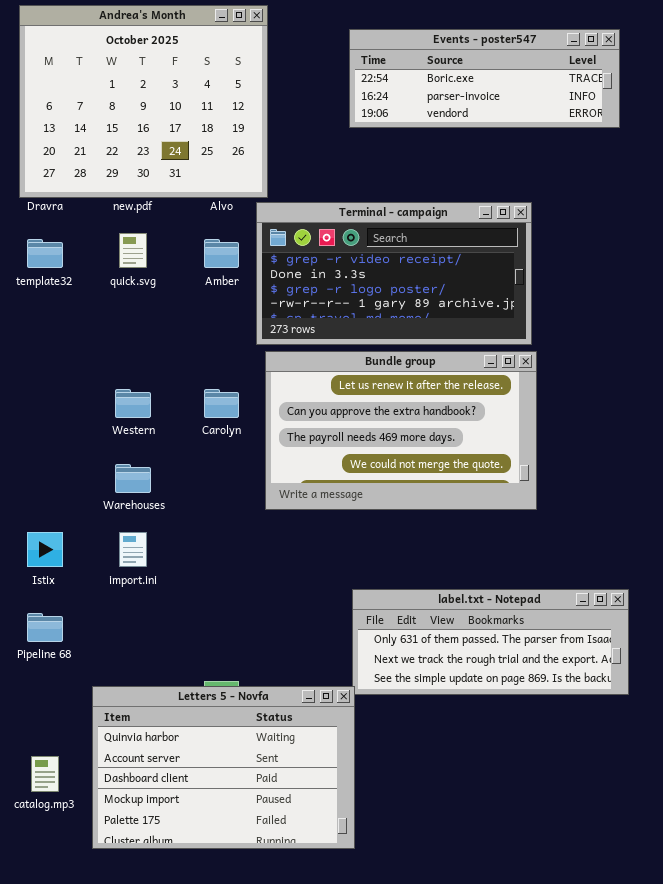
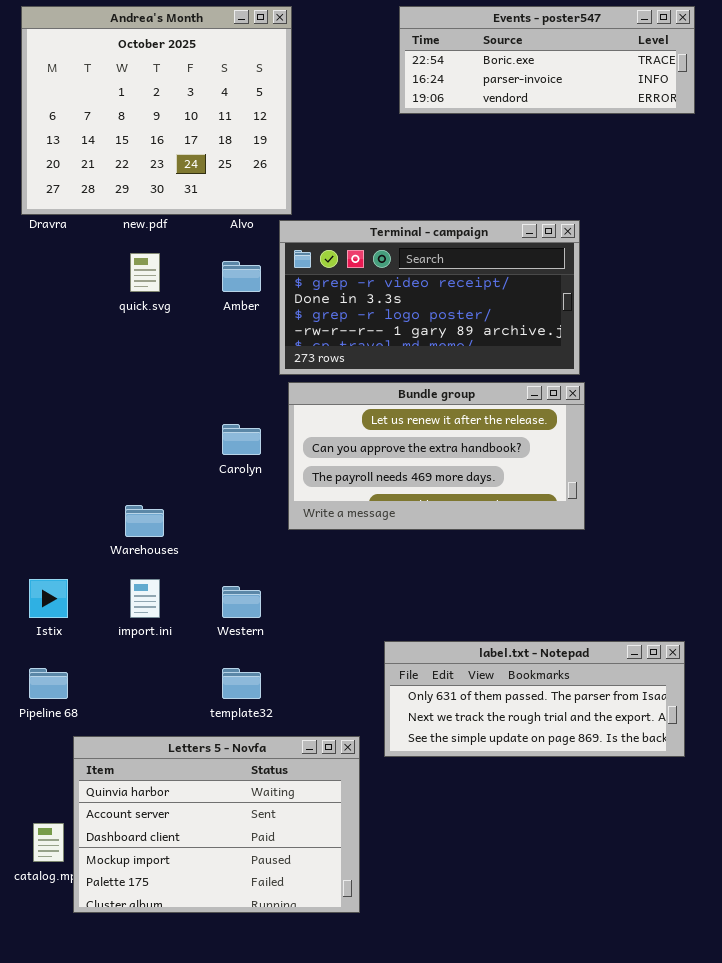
Events - poster547: [349,29,620,128] -> [399,6,695,114], moved
template32: [27,239,63,268] -> [222,668,261,699], moved
Bundle group: [265,351,537,510] -> [288,382,585,530], resized
Western: [115,389,151,418] -> [222,586,261,618], moved
Letters 5 - Novfa: [92,686,355,849] -> [73,736,360,913], moved

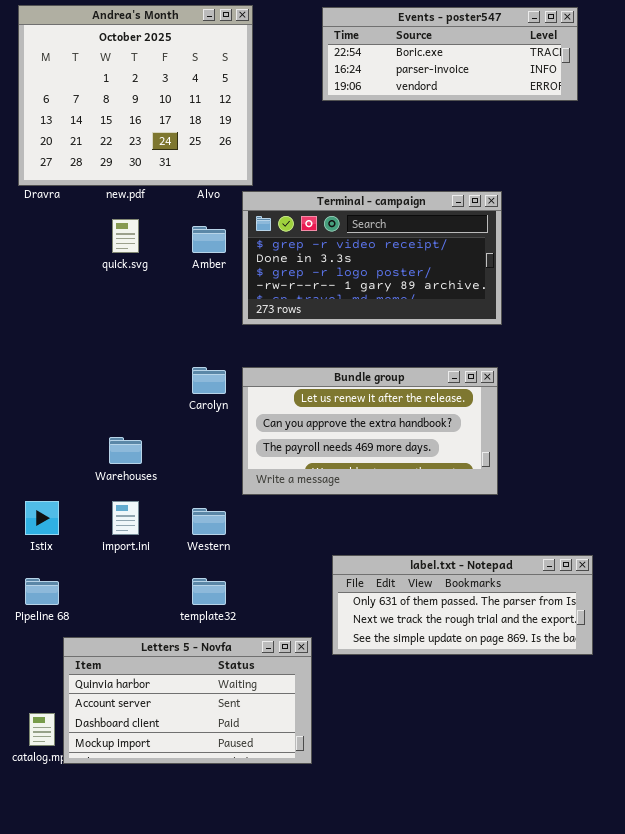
Events - poster547: [399,6,695,114] -> [322,7,578,101], moved
Bundle group: [288,382,585,530] -> [242,367,498,495], moved
Letters 5 - Novfa: [73,736,360,913] -> [63,637,312,764], resized

